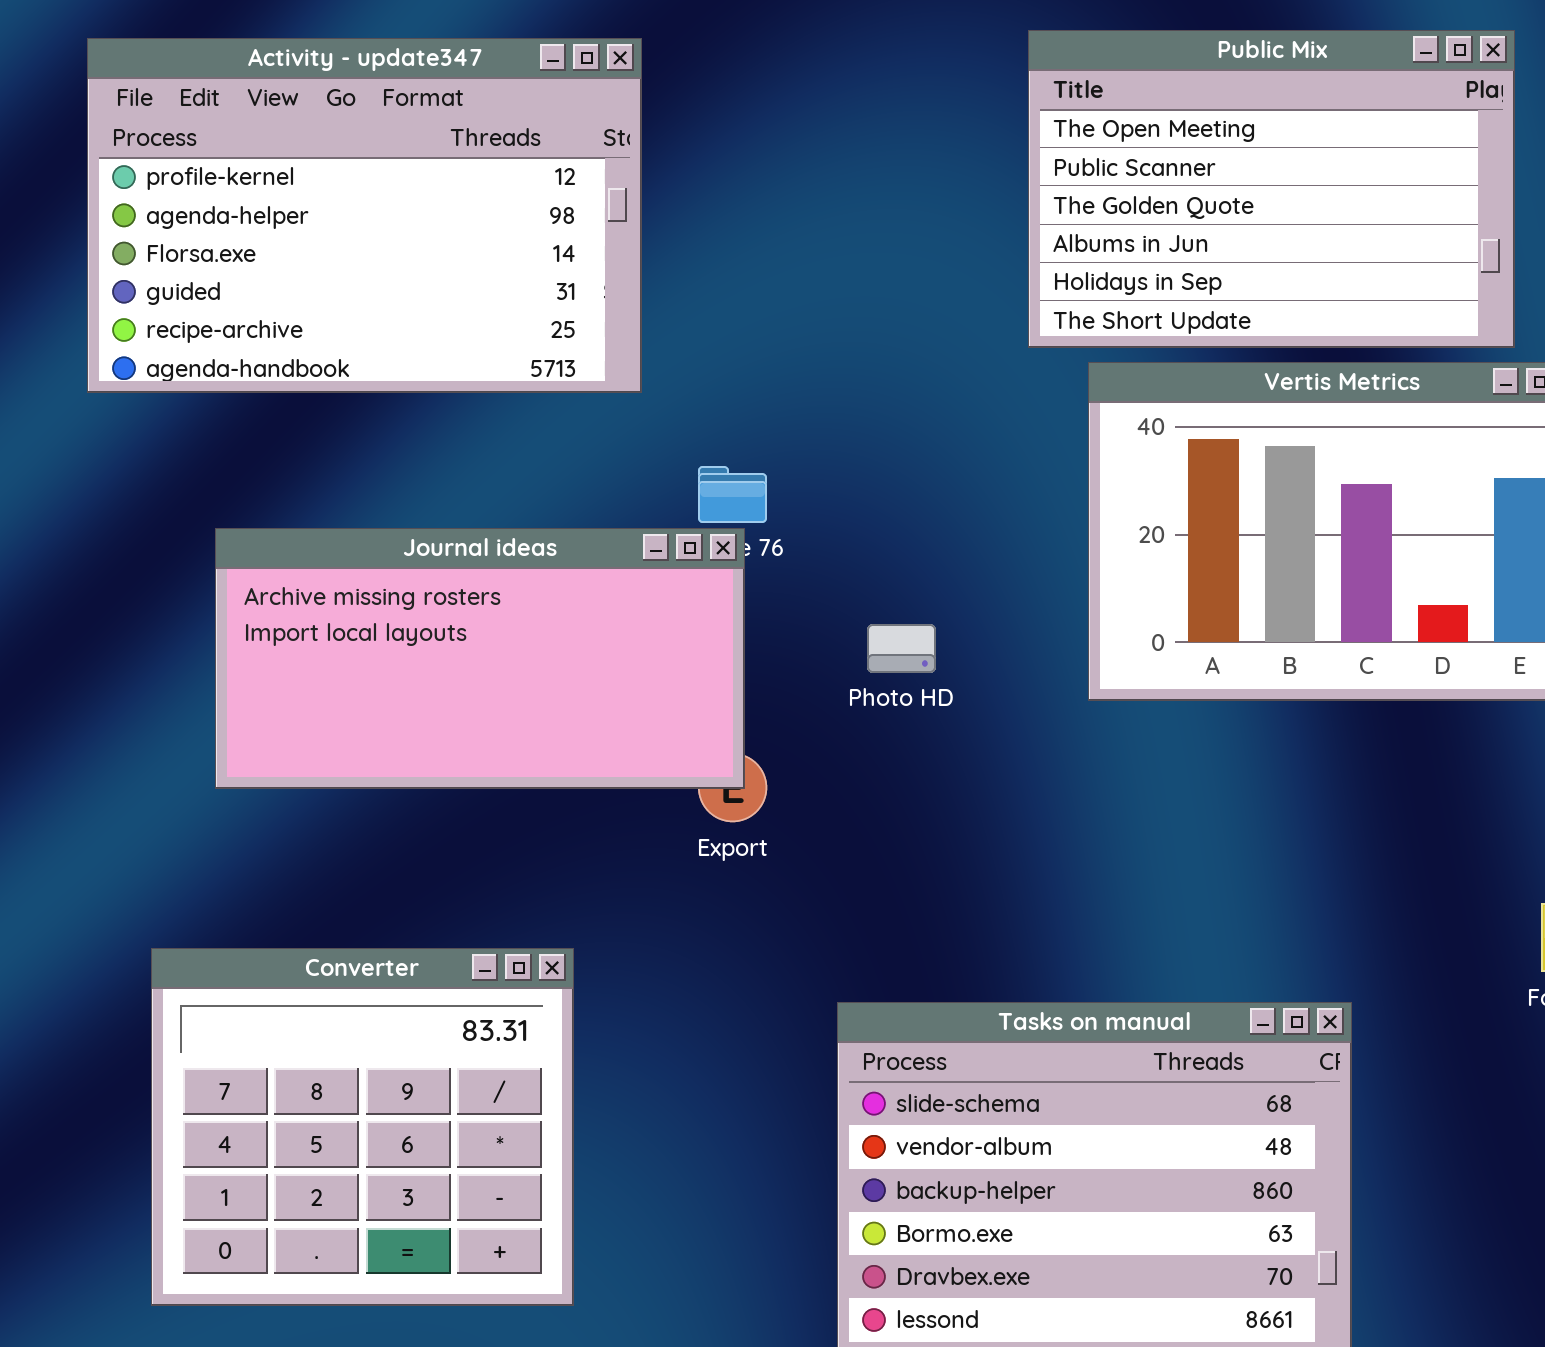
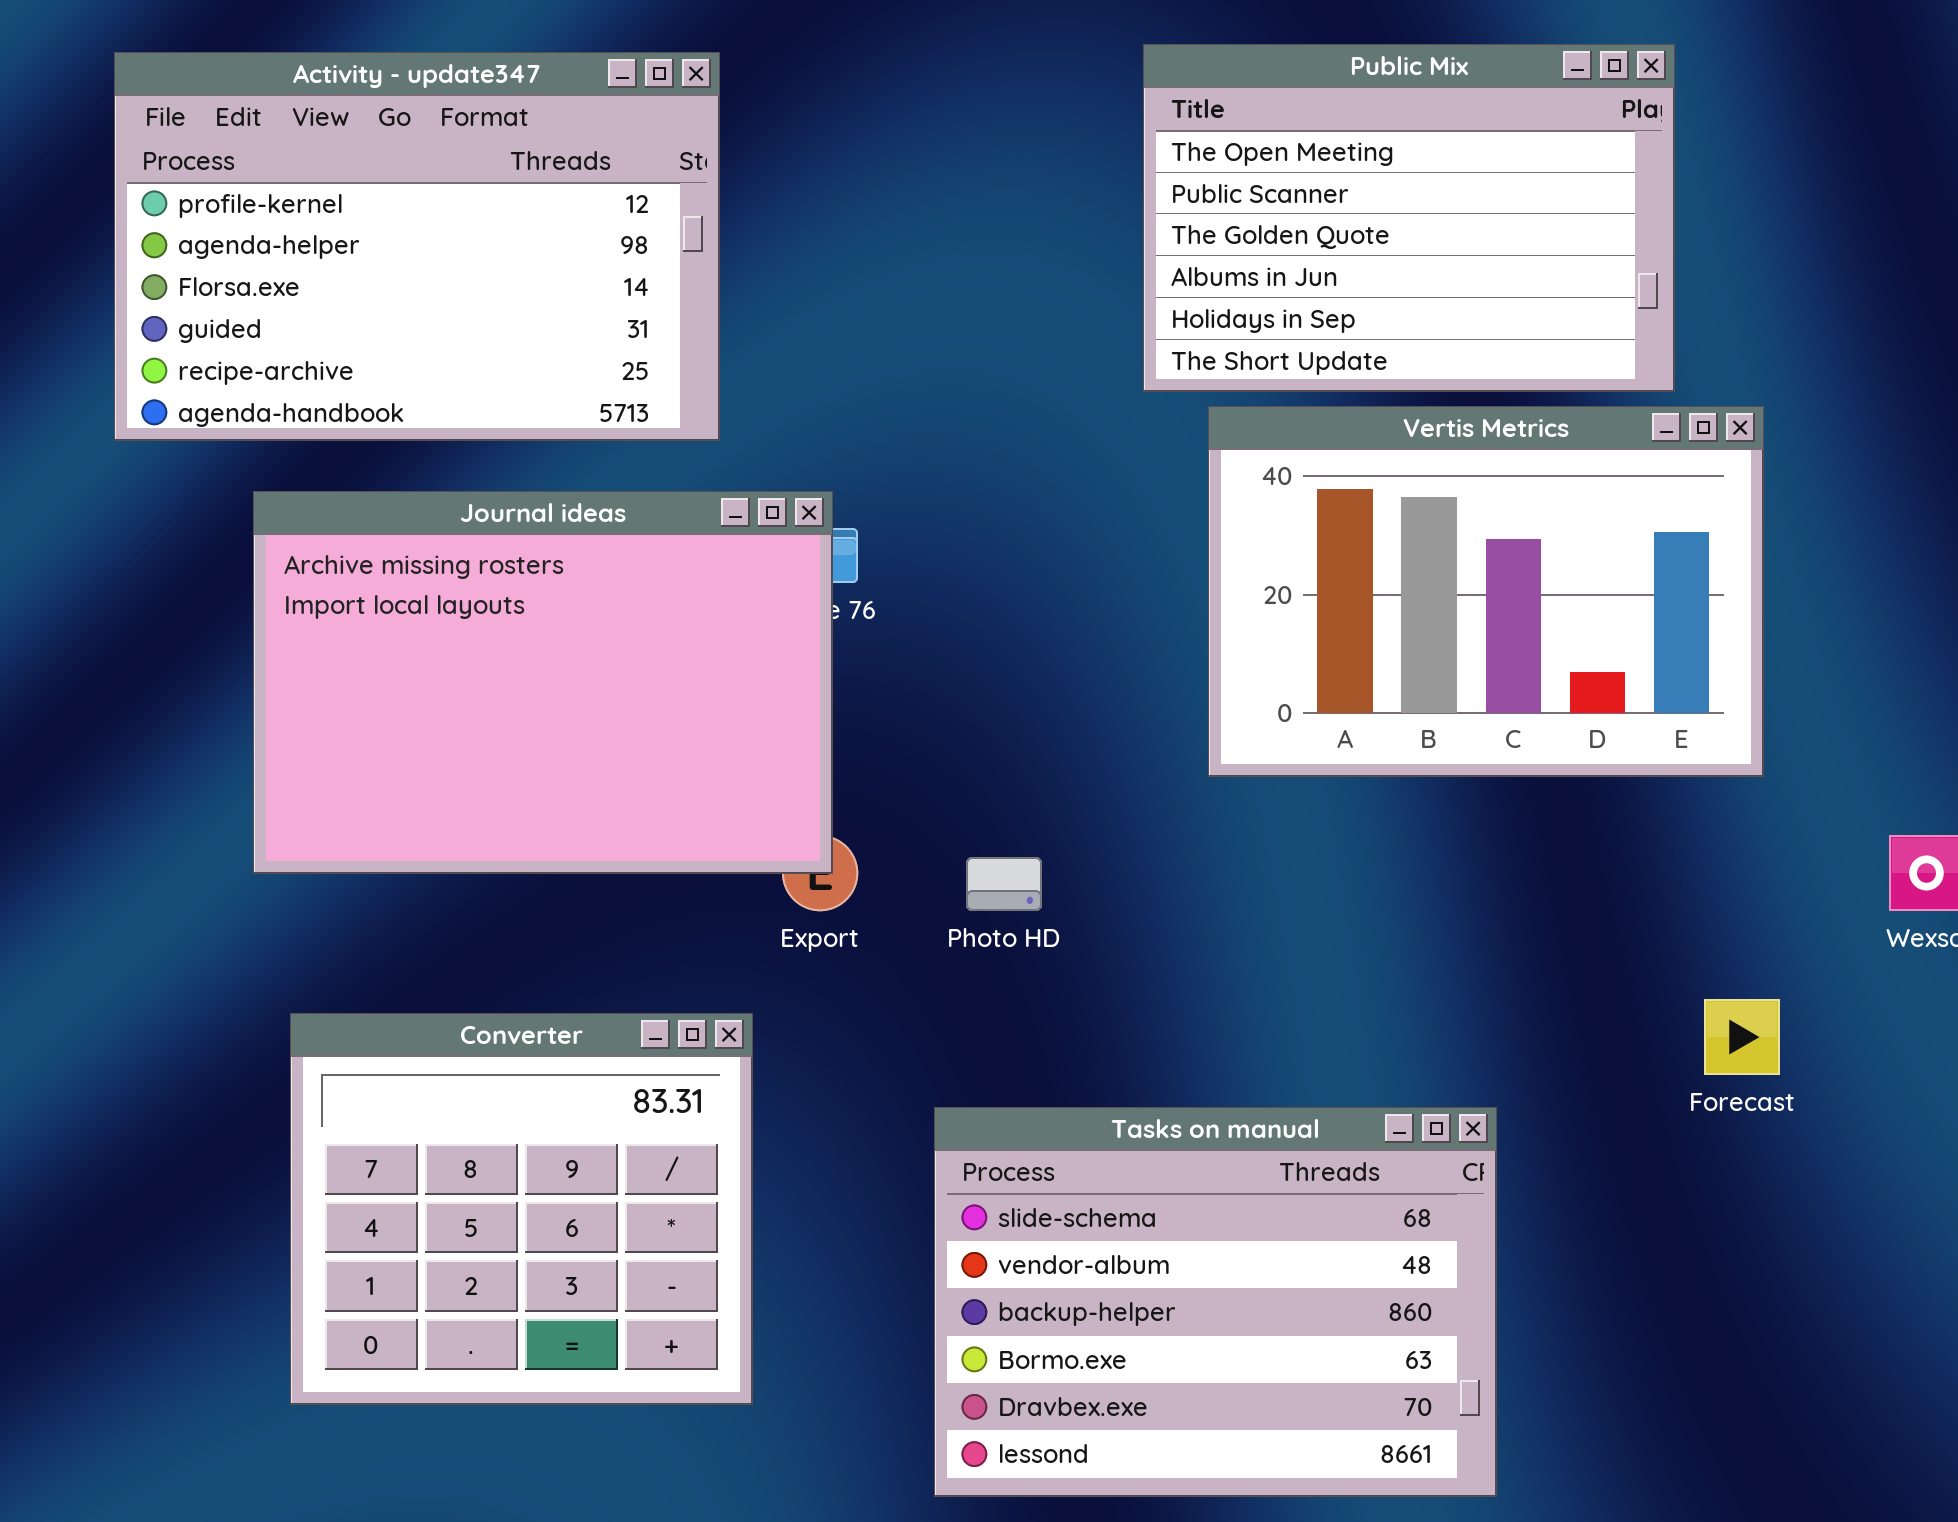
Journal ideas: [215,528,745,789] -> [253,491,833,874], resized
Photo HD: [867,624,936,673] -> [966,857,1042,911], moved
Converter: [151,948,574,1306] -> [290,1013,753,1405], moved

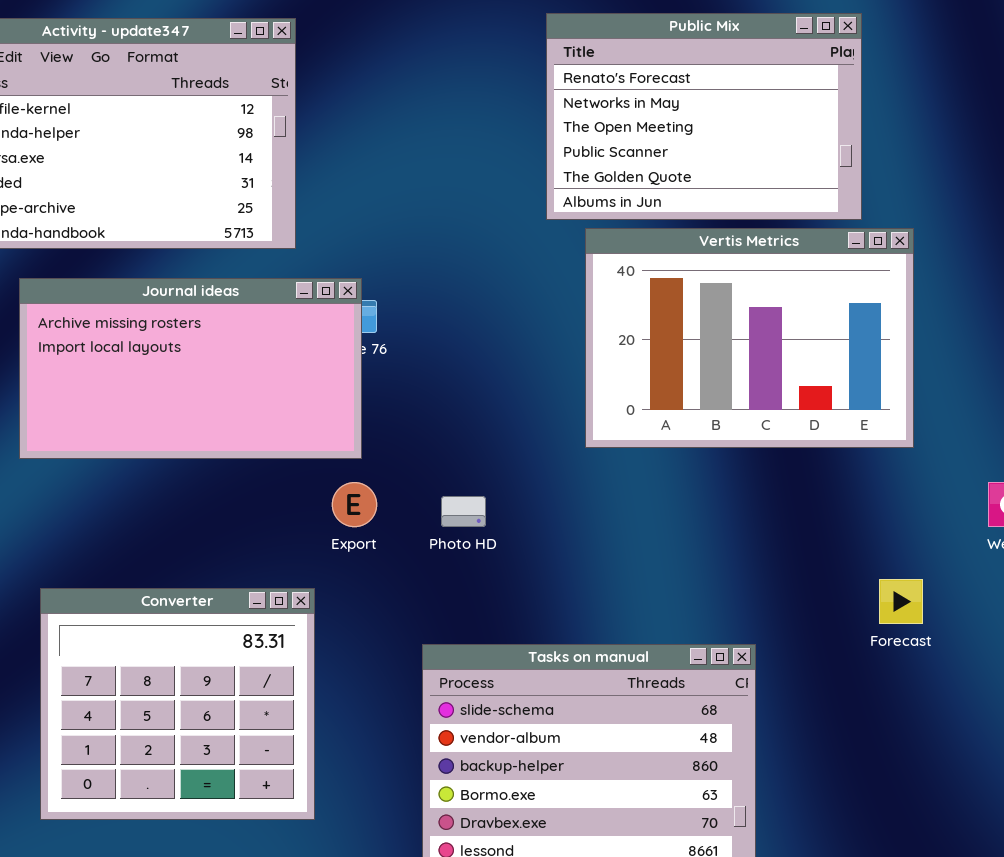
Public Mix: [1143,44,1675,392] -> [546,13,862,220], scrolled up 2 rows
Journal ideas: [253,491,833,874] -> [19,278,362,459], resized

